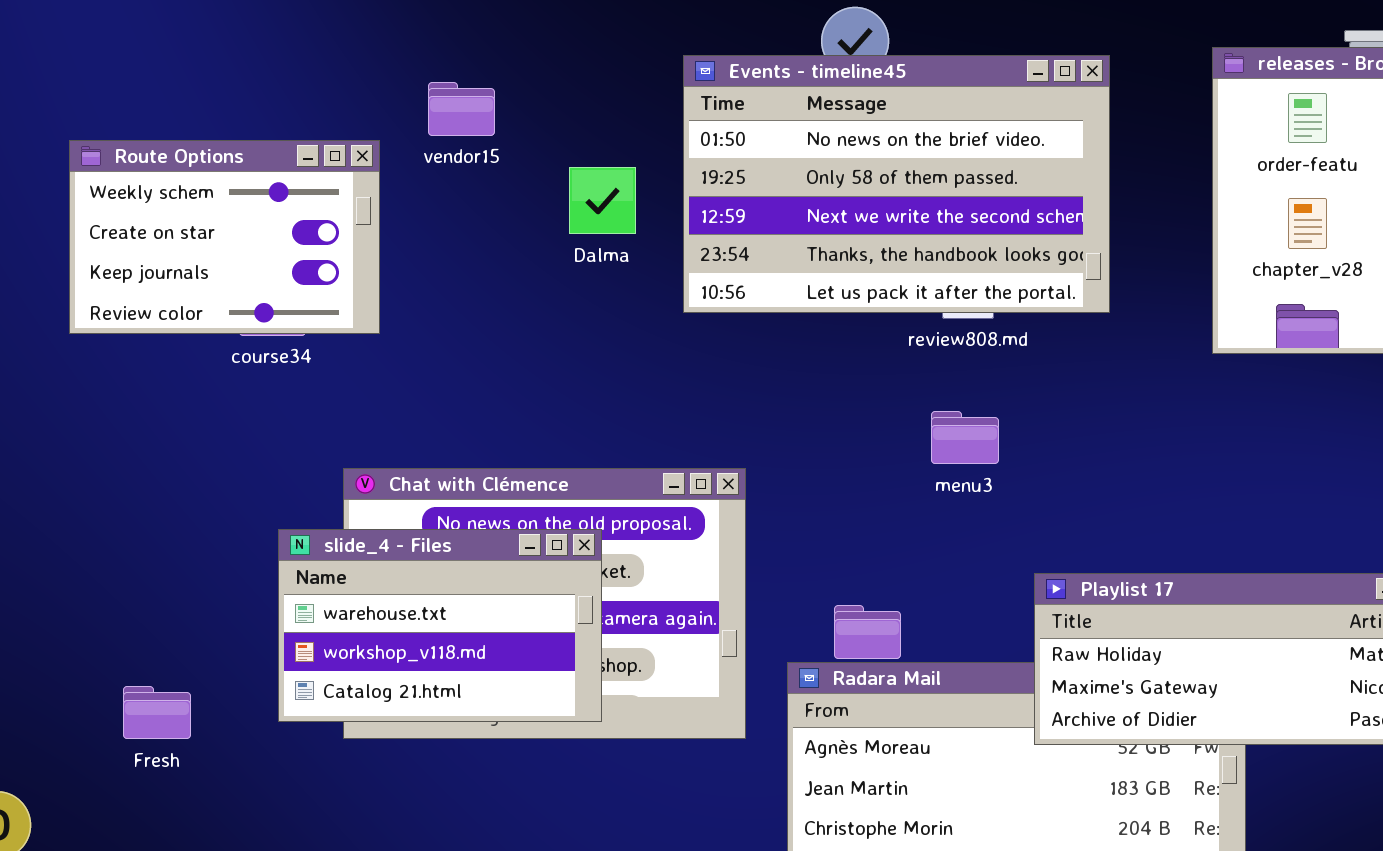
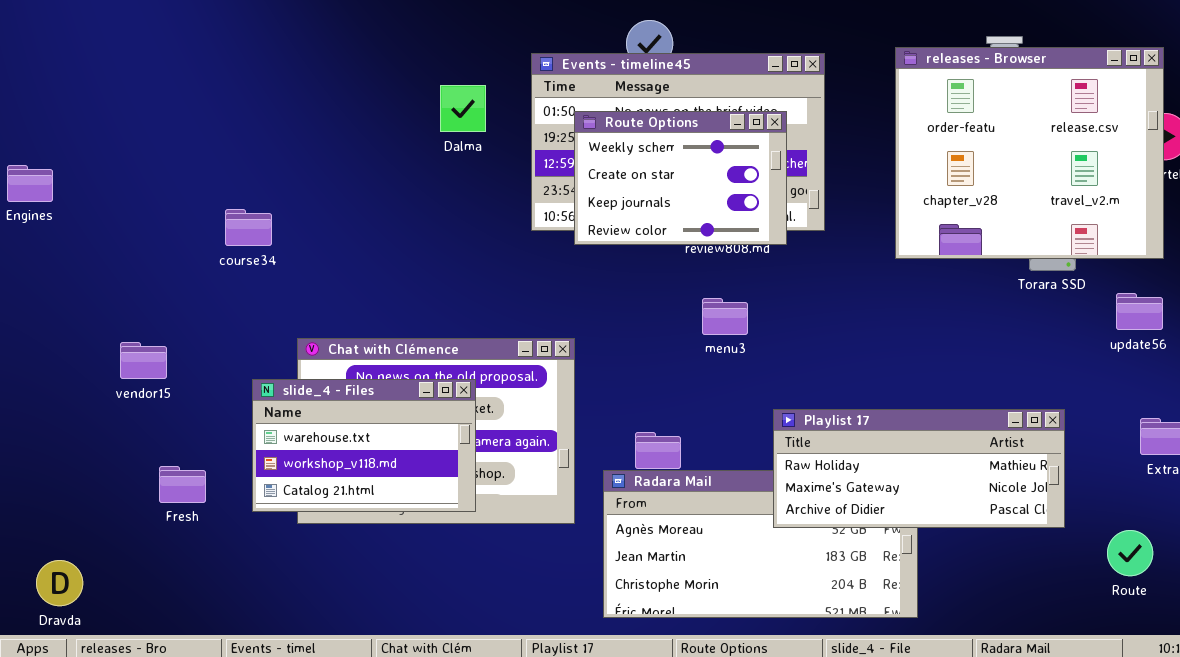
vendor15: [428,82,495,136] -> [120,342,167,379], moved
Route Options: [69,140,380,334] -> [574,111,787,245], moved
Dalma: [569,167,636,234] -> [440,85,486,132], moved
Fresh: [123,686,191,739] -> [159,466,206,503], moved

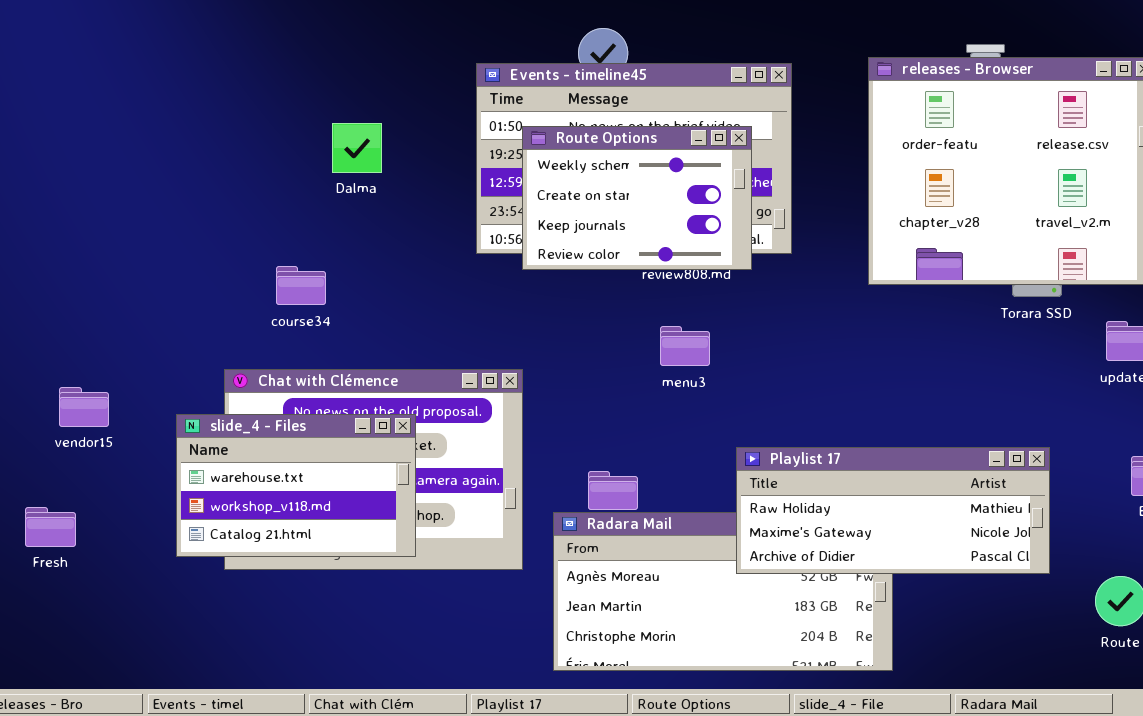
Dalma: [440,85,486,132] -> [332,123,382,173], moved
course34: [225,209,272,246] -> [276,266,326,305], moved
vendor15: [120,342,167,379] -> [59,387,109,427], moved
Fresh: [159,466,206,503] -> [25,507,76,547], moved

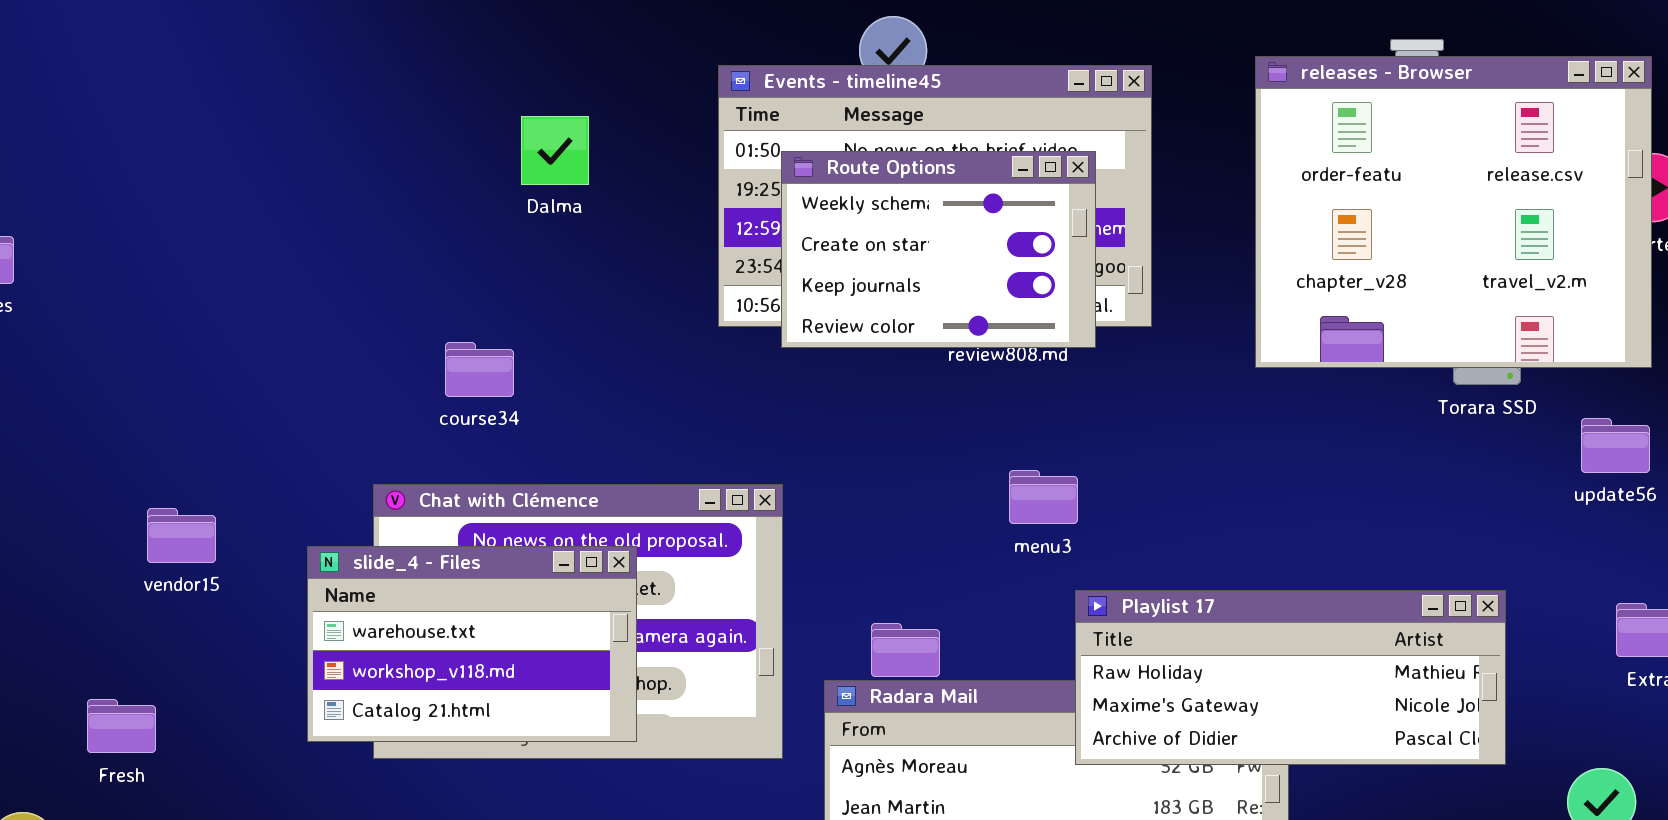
Dalma: [332,123,382,173] -> [521,116,589,185], moved
menu3: [660,326,710,366] -> [1009,470,1078,524], moved
Fresh: [25,507,76,547] -> [87,699,156,753], moved

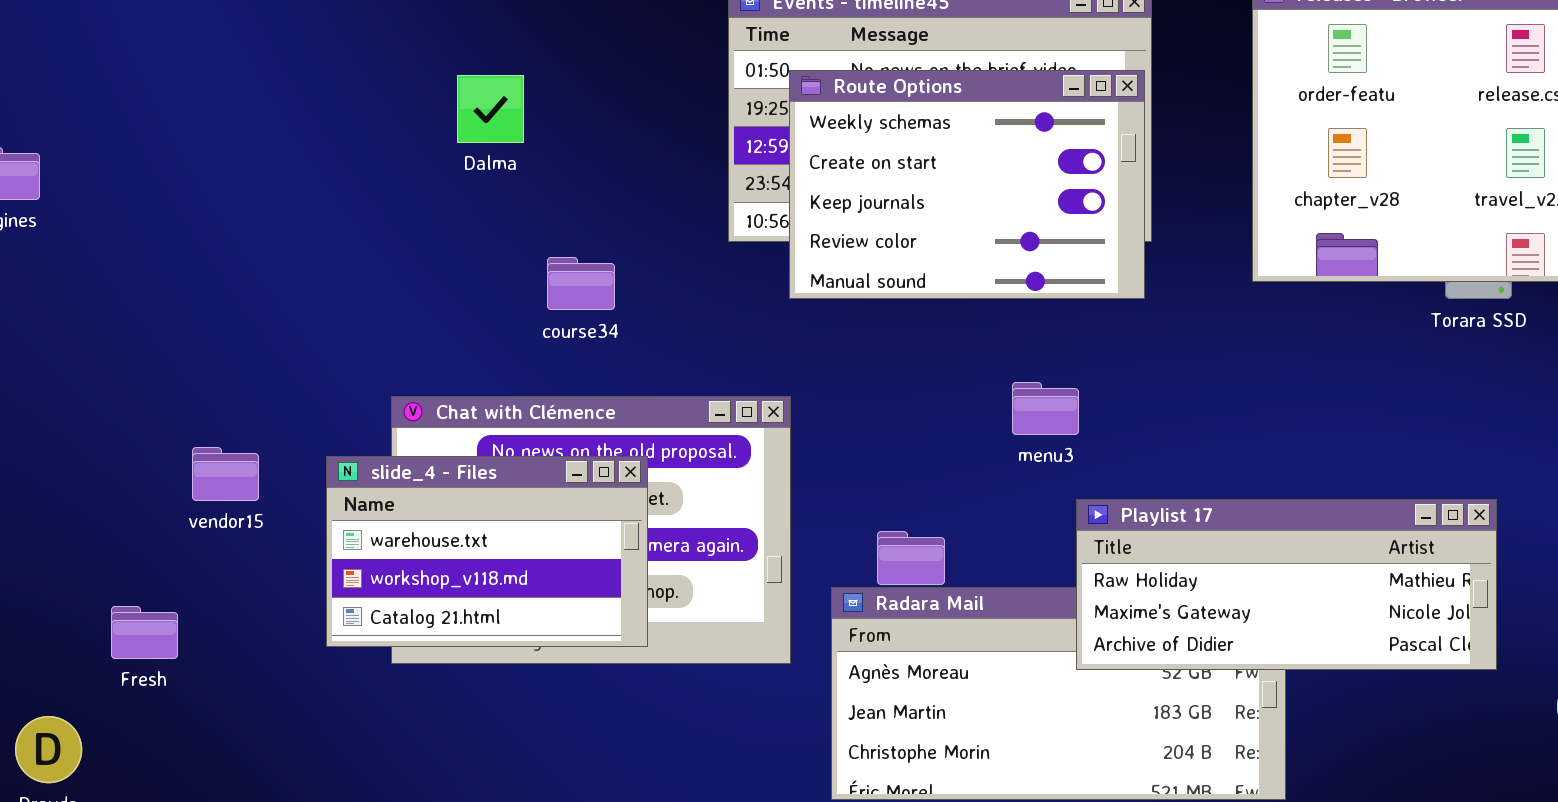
Dalma: [521,116,589,185] -> [457,75,524,143], moved
Route Options: [781,151,1096,348] -> [789,70,1145,299], resized
course34: [445,342,514,397] -> [547,257,615,310], moved
vendor15: [147,508,216,563] -> [192,447,259,501], moved

